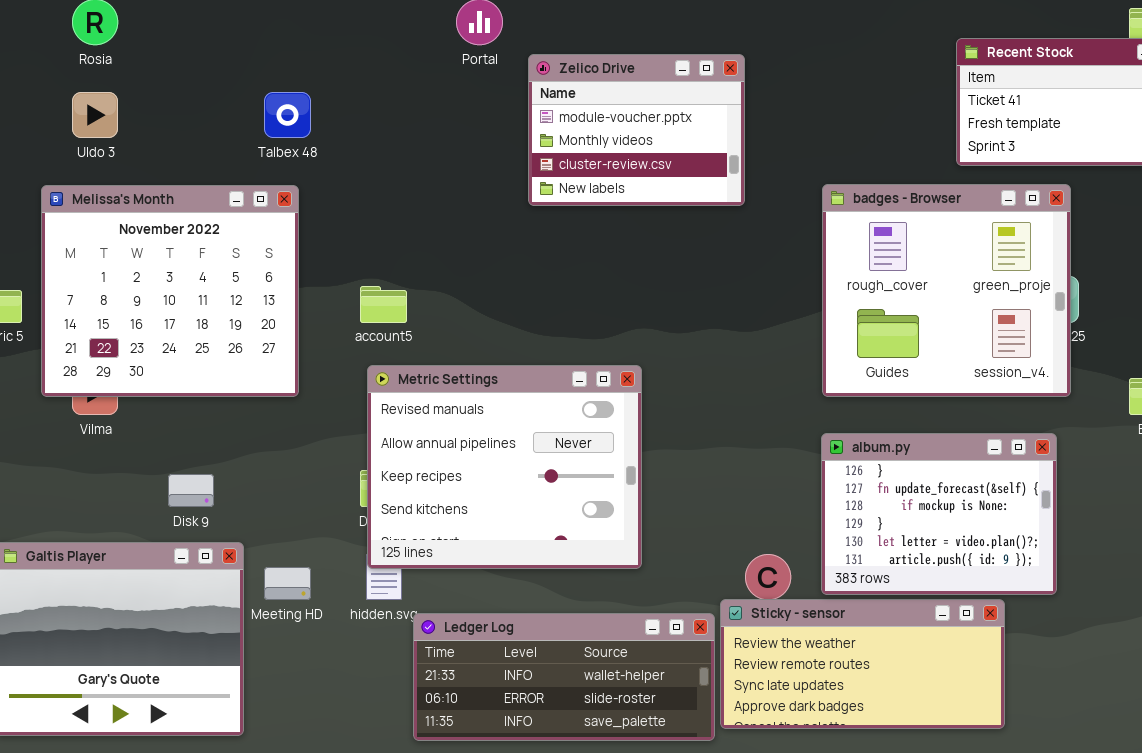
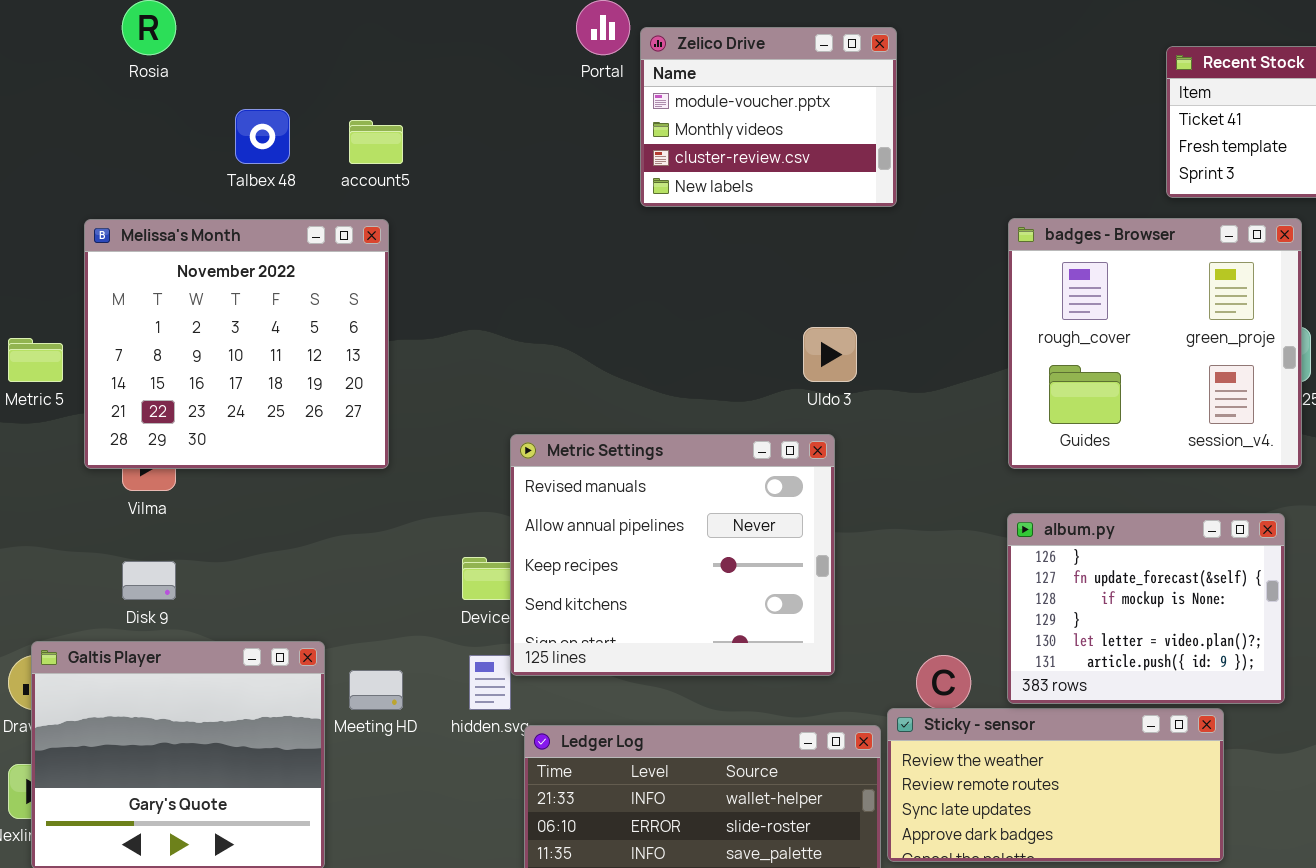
Zelico Drive: [528,54,745,206] -> [640,27,897,207], moved
Uldo 3: [72,92,118,138] -> [803,327,857,382], moved
Talbex 48: [264,92,311,138] -> [235,109,290,164], moved
account5: [360,286,407,323] -> [349,120,403,164], moved
Metric Settings: [367,365,642,569] -> [510,434,835,676], moved
Disk 9: [168,474,214,507] -> [122,561,176,600], moved

